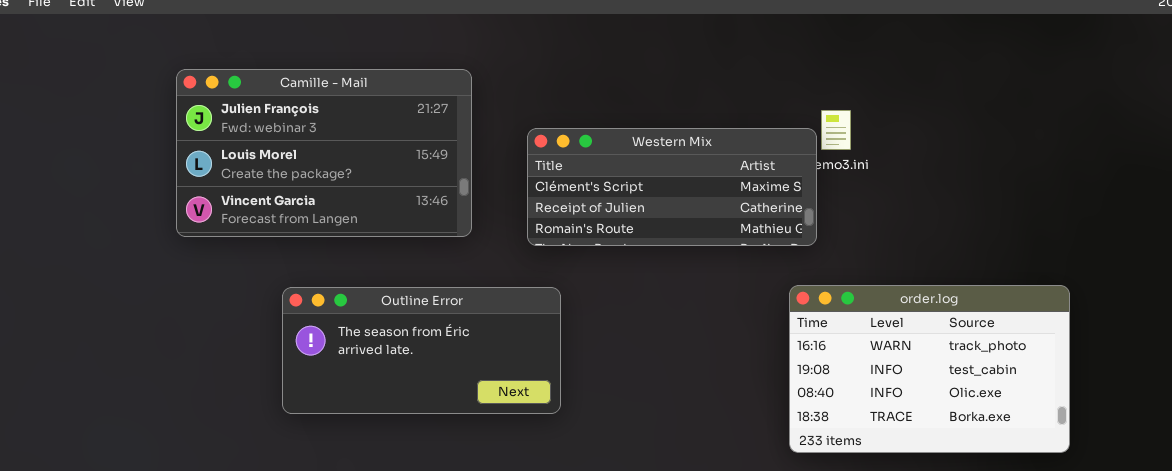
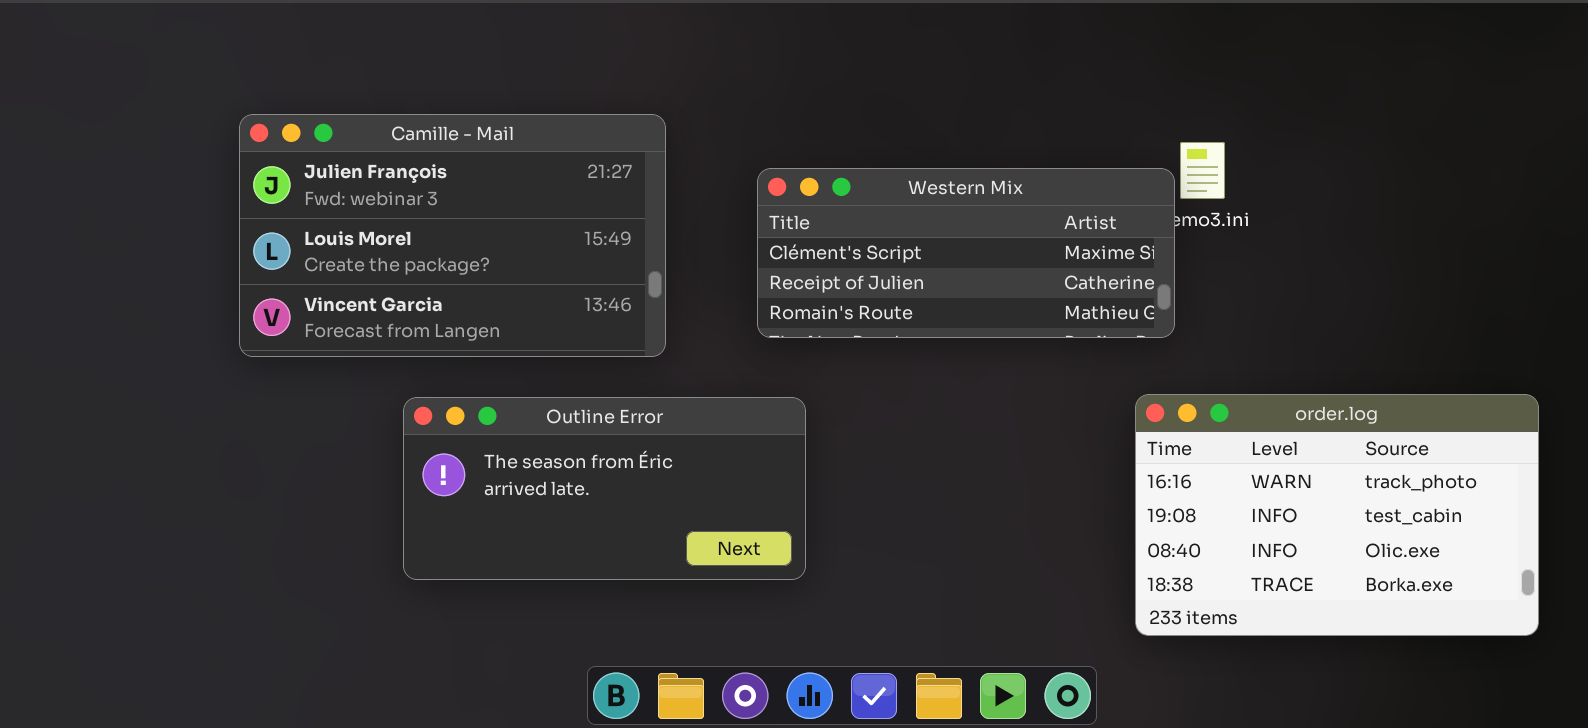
Camille - Mail: [176,69,472,237] -> [239,114,666,357], moved

